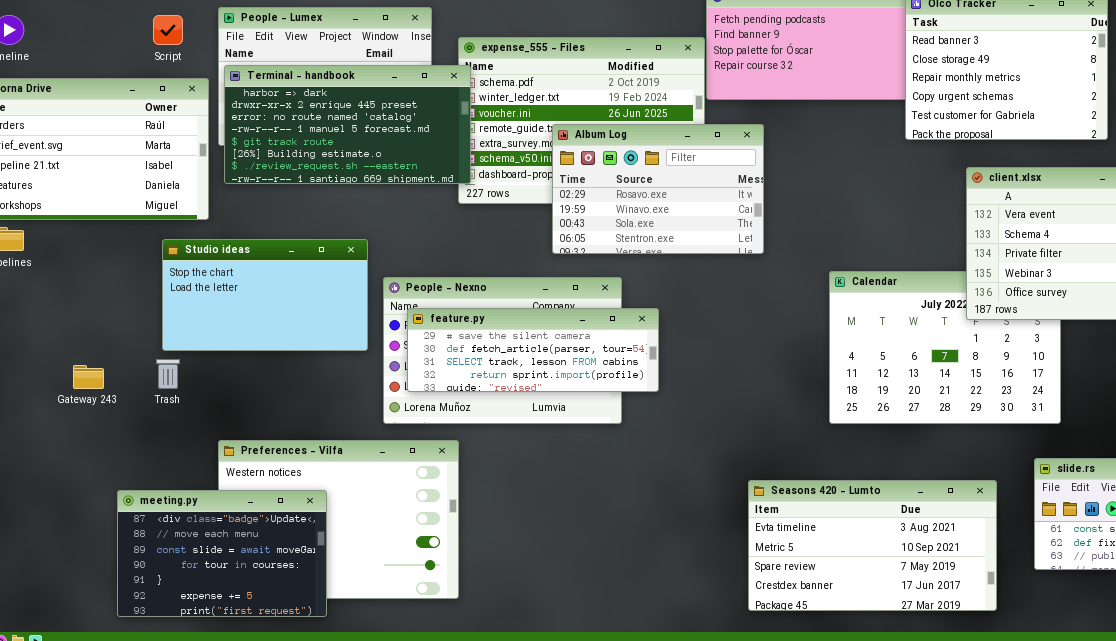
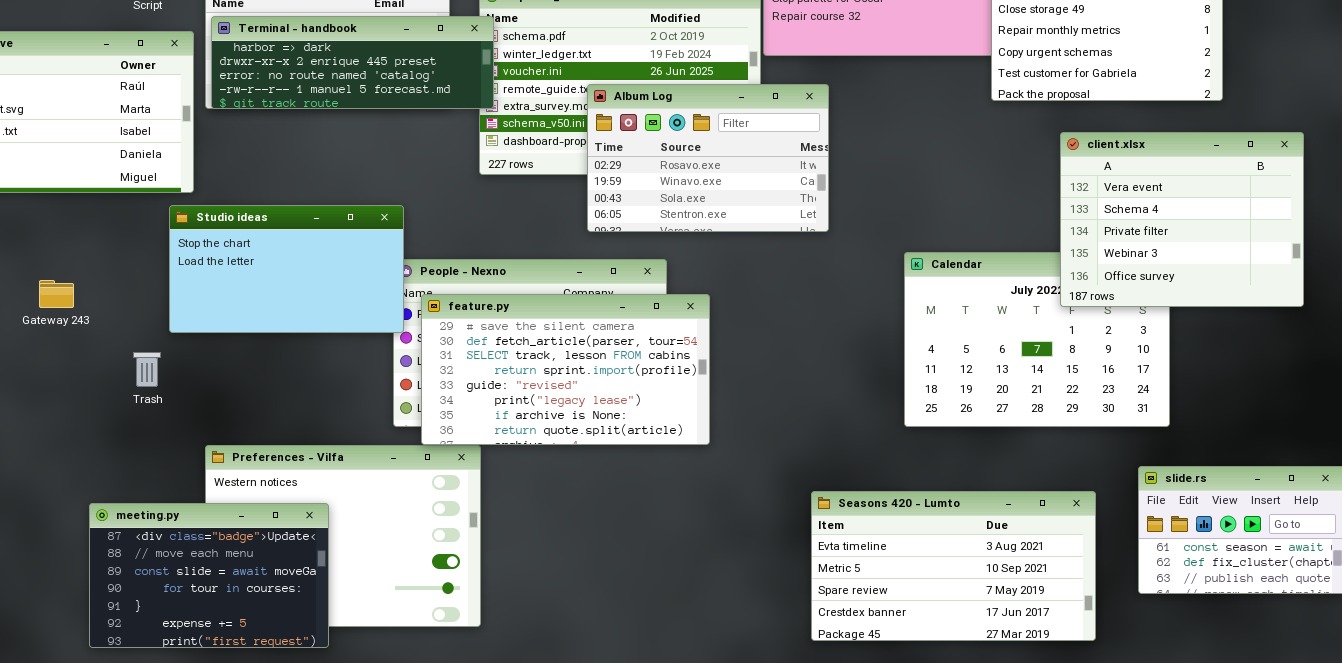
Terminal - handbook: [224,65,471,184] -> [211,16,494,109], resized
Studio ideas: [162,239,368,351] -> [169,205,404,333], moved
feature.py: [407,308,659,392] -> [421,294,710,445], resized
Gateway 243: [73,365,104,389] -> [39,280,74,308], moved

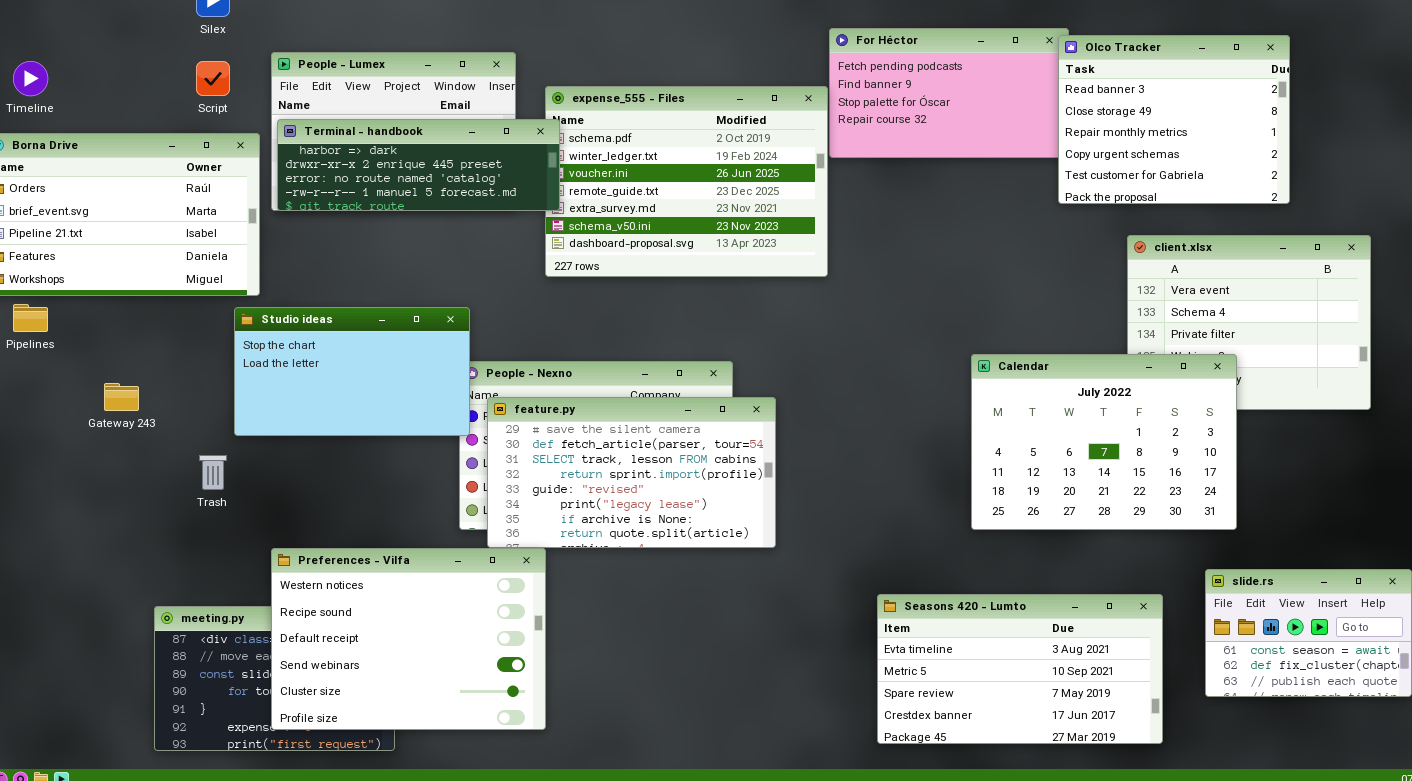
Album Log: [587,84,829,232] -> none, closed
Calendar: [904,252,1170,427] -> [971,354,1237,530], raised
Preferences - Vilfa: [205,445,481,627] -> [271,548,546,730], raised

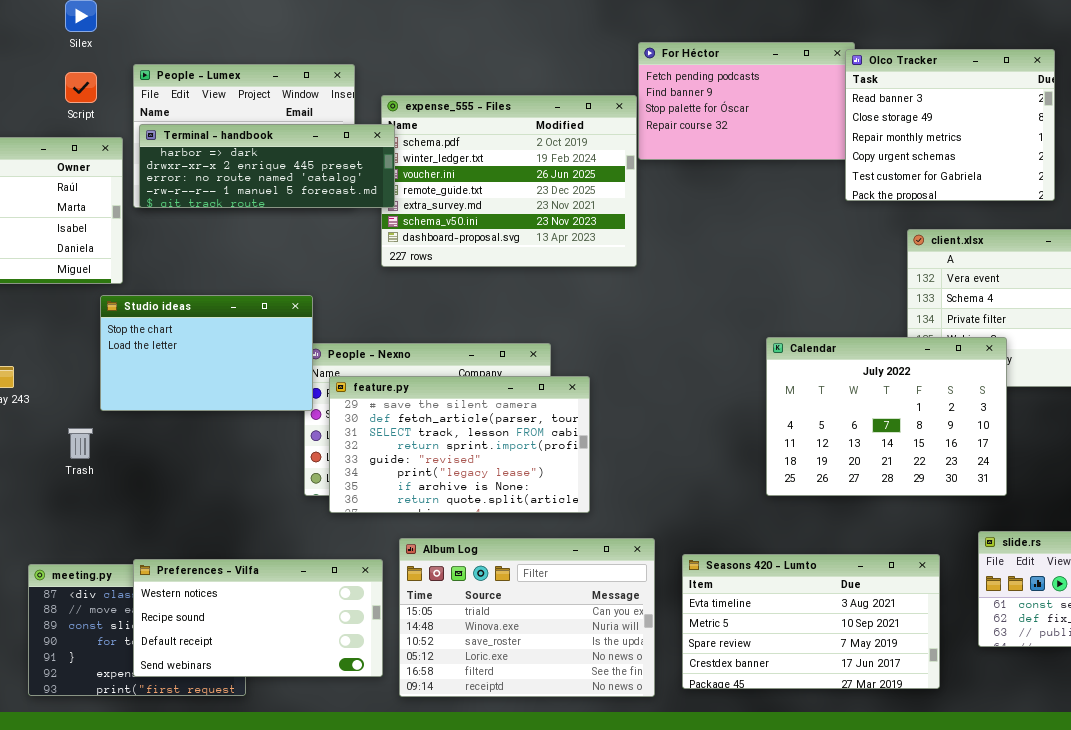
Preferences - Vilfa: [271,548,546,730] -> [133,559,383,677], resized
Album Log: none -> [399,538,655,697], opened

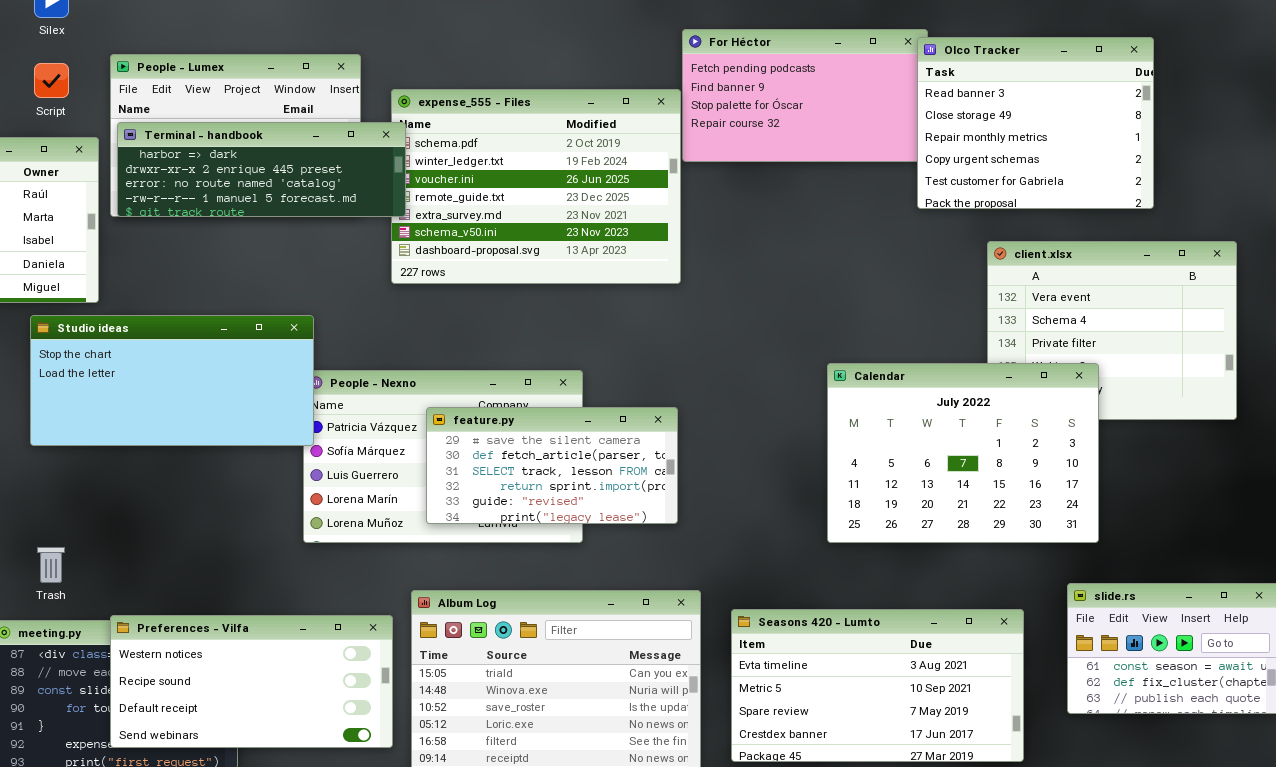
Studio ideas: [100,295,313,411] -> [30,315,314,446], resized
feature.py: [329,376,590,513] -> [426,407,678,524], moved, resized
Trash: [68,428,93,459] -> [37,547,65,583], moved

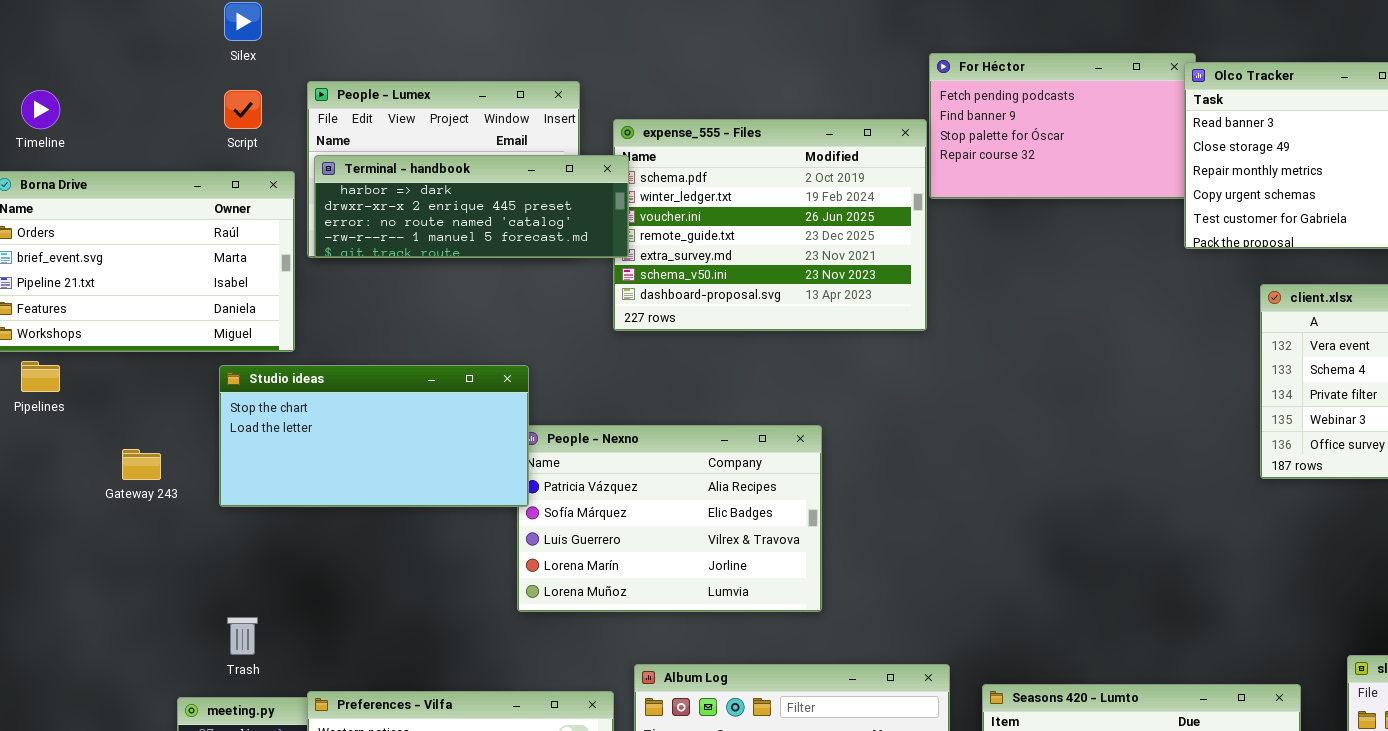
Calendar: [827,363,1099,543] -> none, closed
feature.py: [426,407,678,524] -> none, closed

